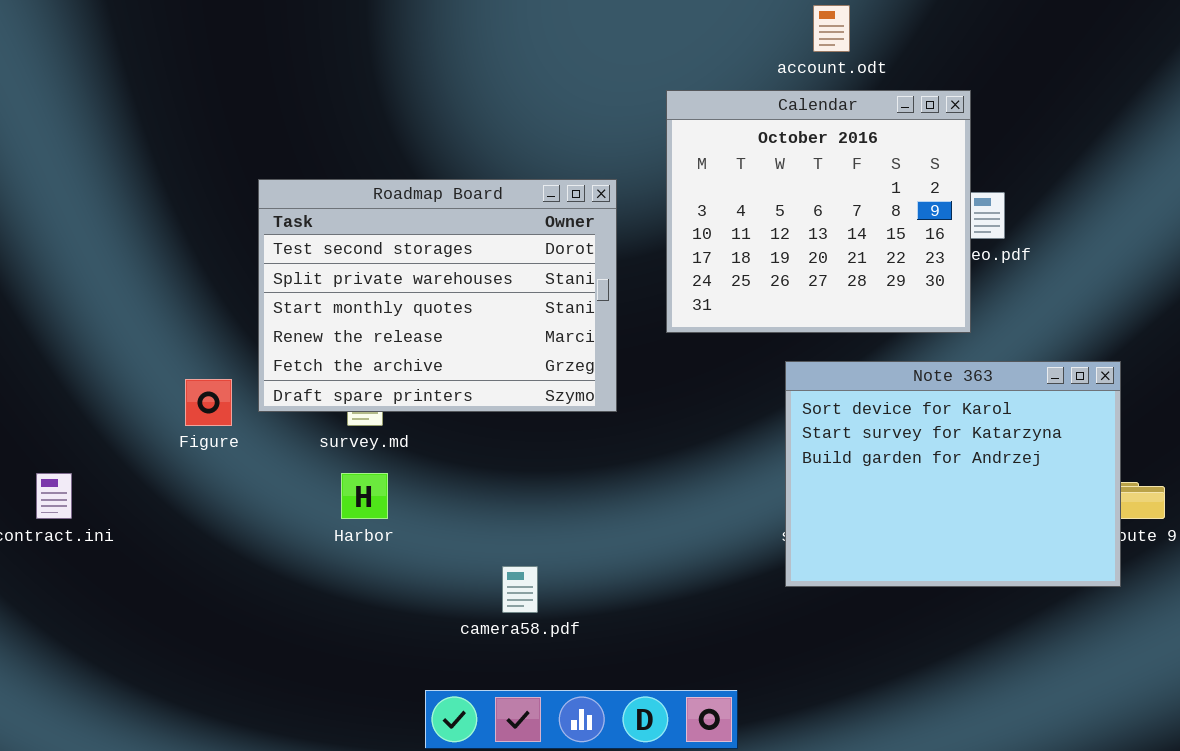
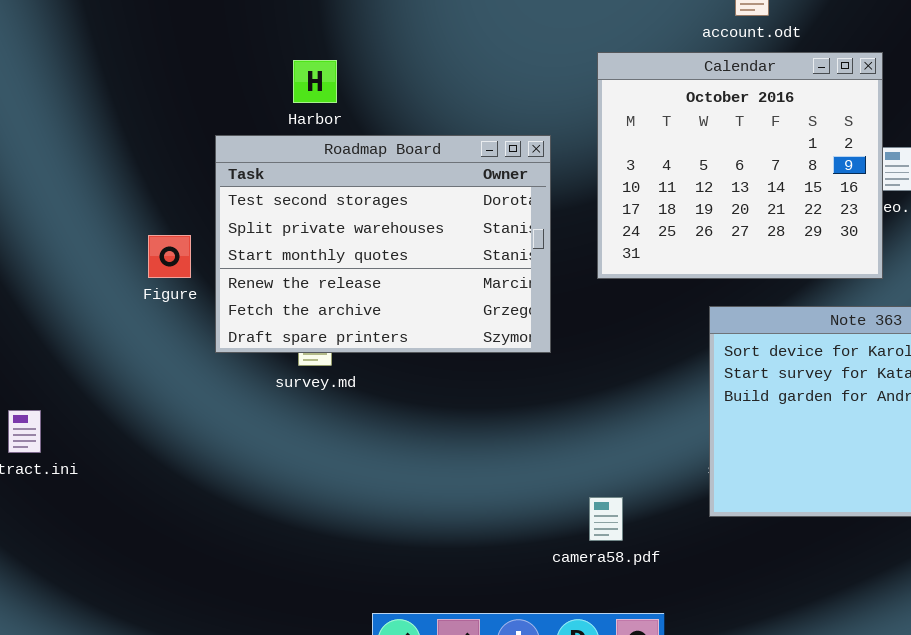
Figure: [185,379,232,426] -> [148,235,191,278], moved
Harbor: [341,473,388,519] -> [293,60,337,103], moved
camera58.pdf: [502,566,538,613] -> [589,497,623,541], moved

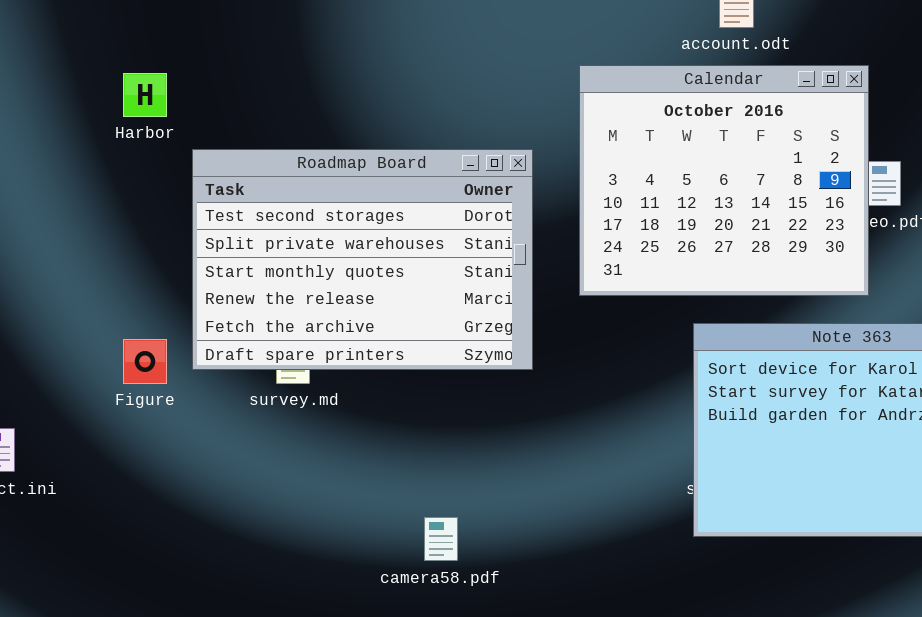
Harbor: [293,60,337,103] -> [123,73,167,117], moved
Figure: [148,235,191,278] -> [123,339,167,384], moved
camera58.pdf: [589,497,623,541] -> [424,517,458,561], moved

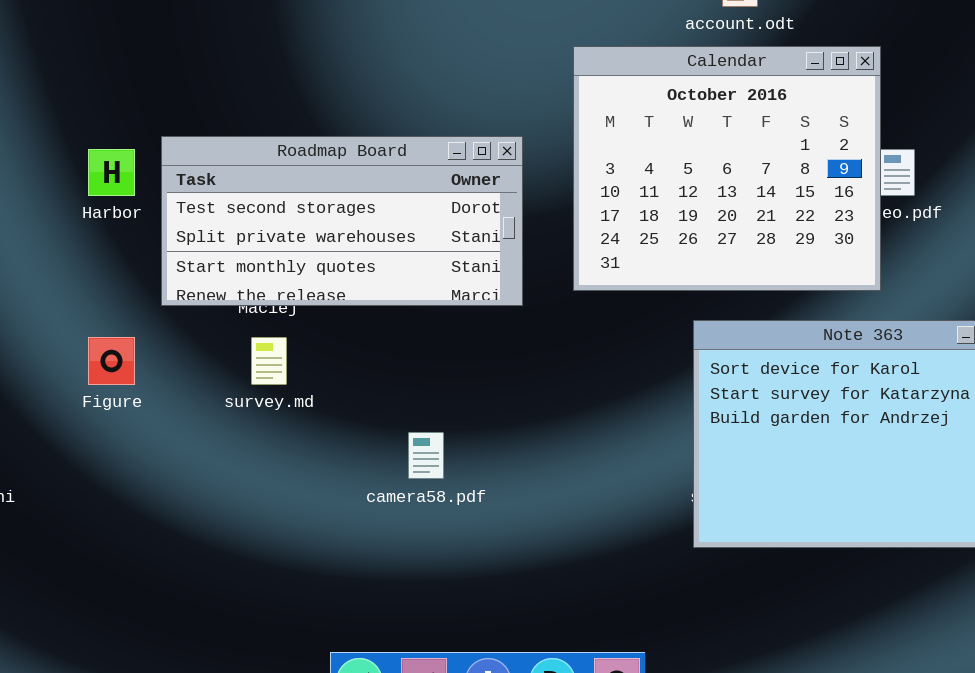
Harbor: [123,73,167,117] -> [88,149,135,196], moved
Roadmap Board: [192,149,533,370] -> [161,136,523,306], resized
camera58.pdf: [424,517,458,561] -> [408,432,444,479], moved

